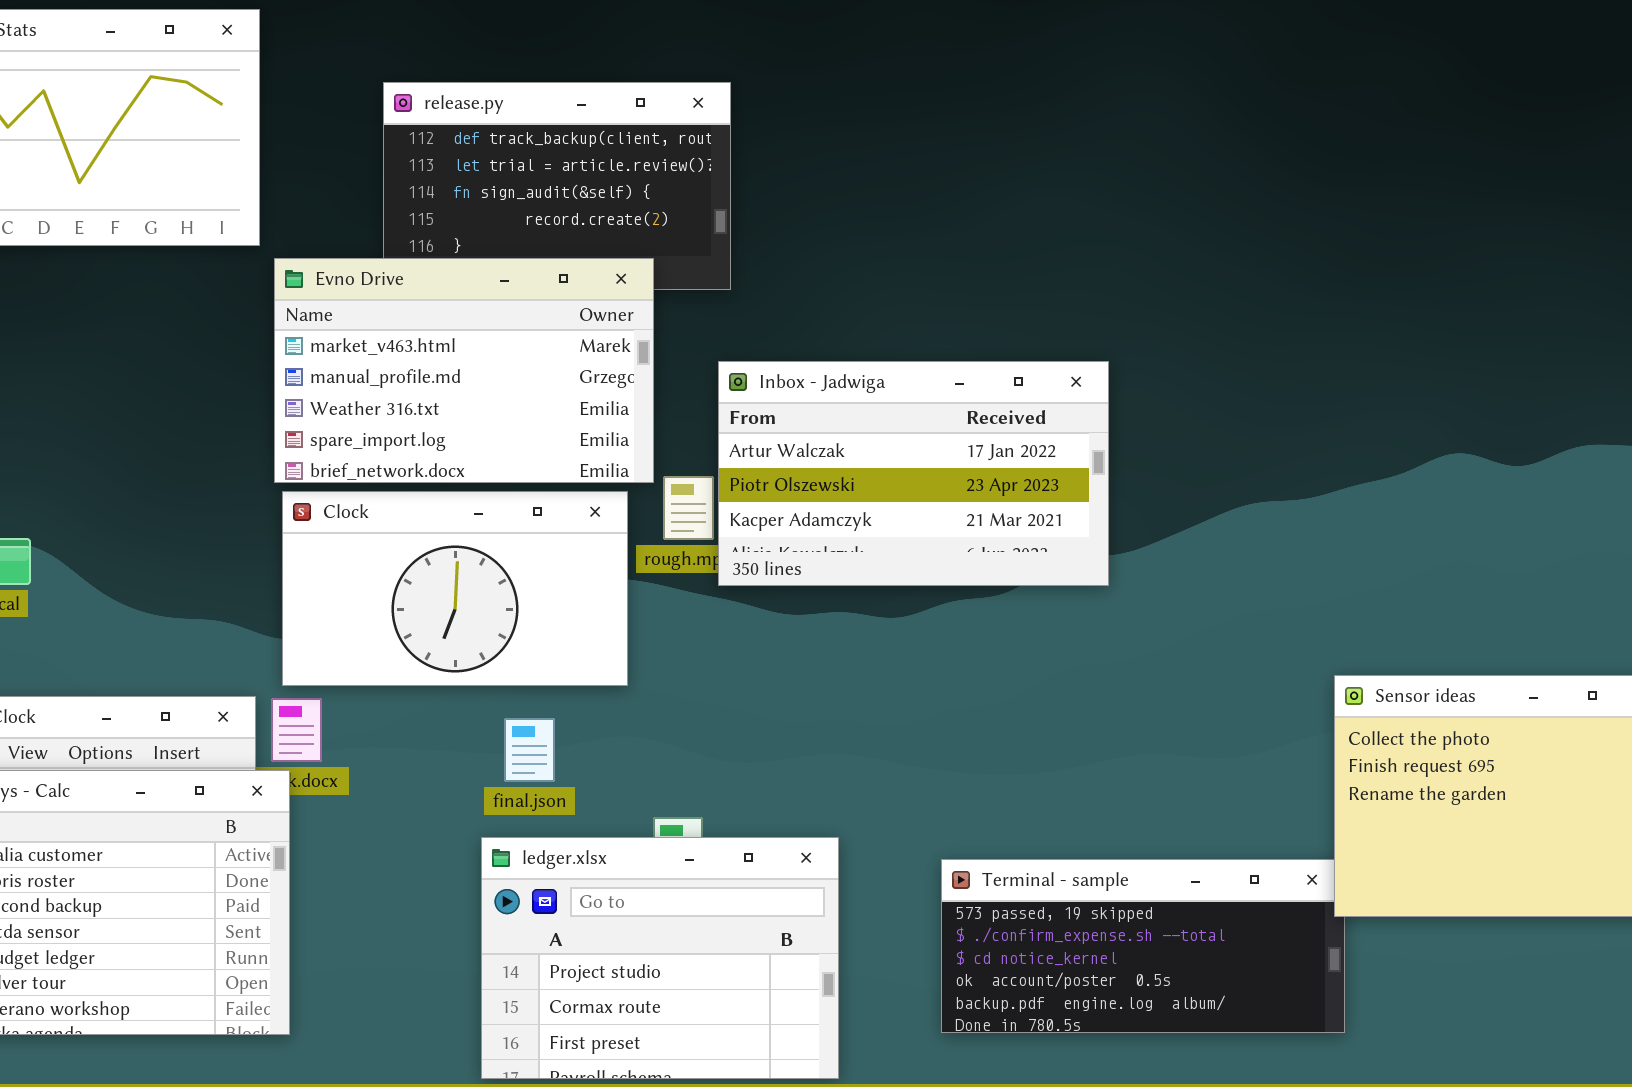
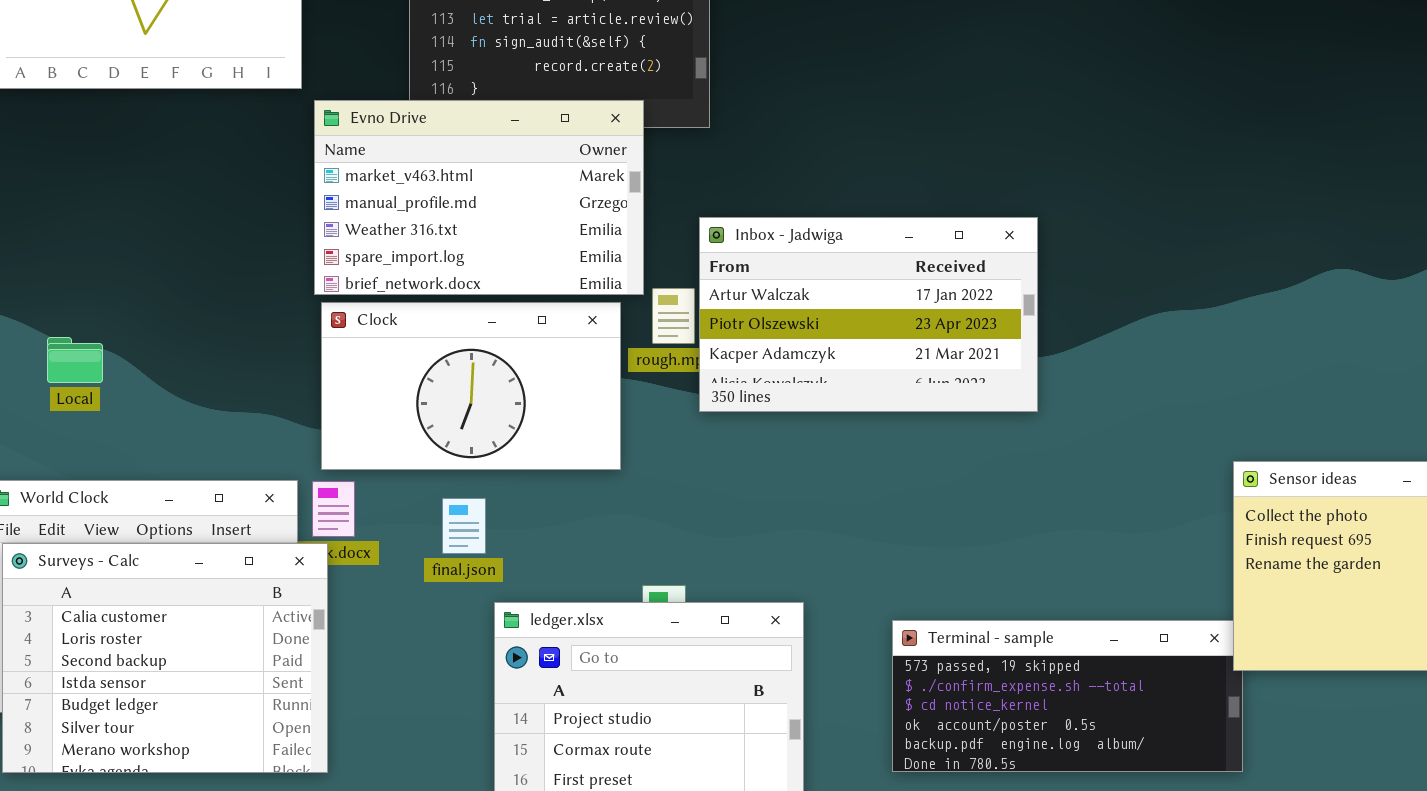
Inbox - Jadwiga: [718,361,1109,586] -> [699,217,1038,412], moved
final.json: [504,718,555,782] -> [442,498,486,554], moved

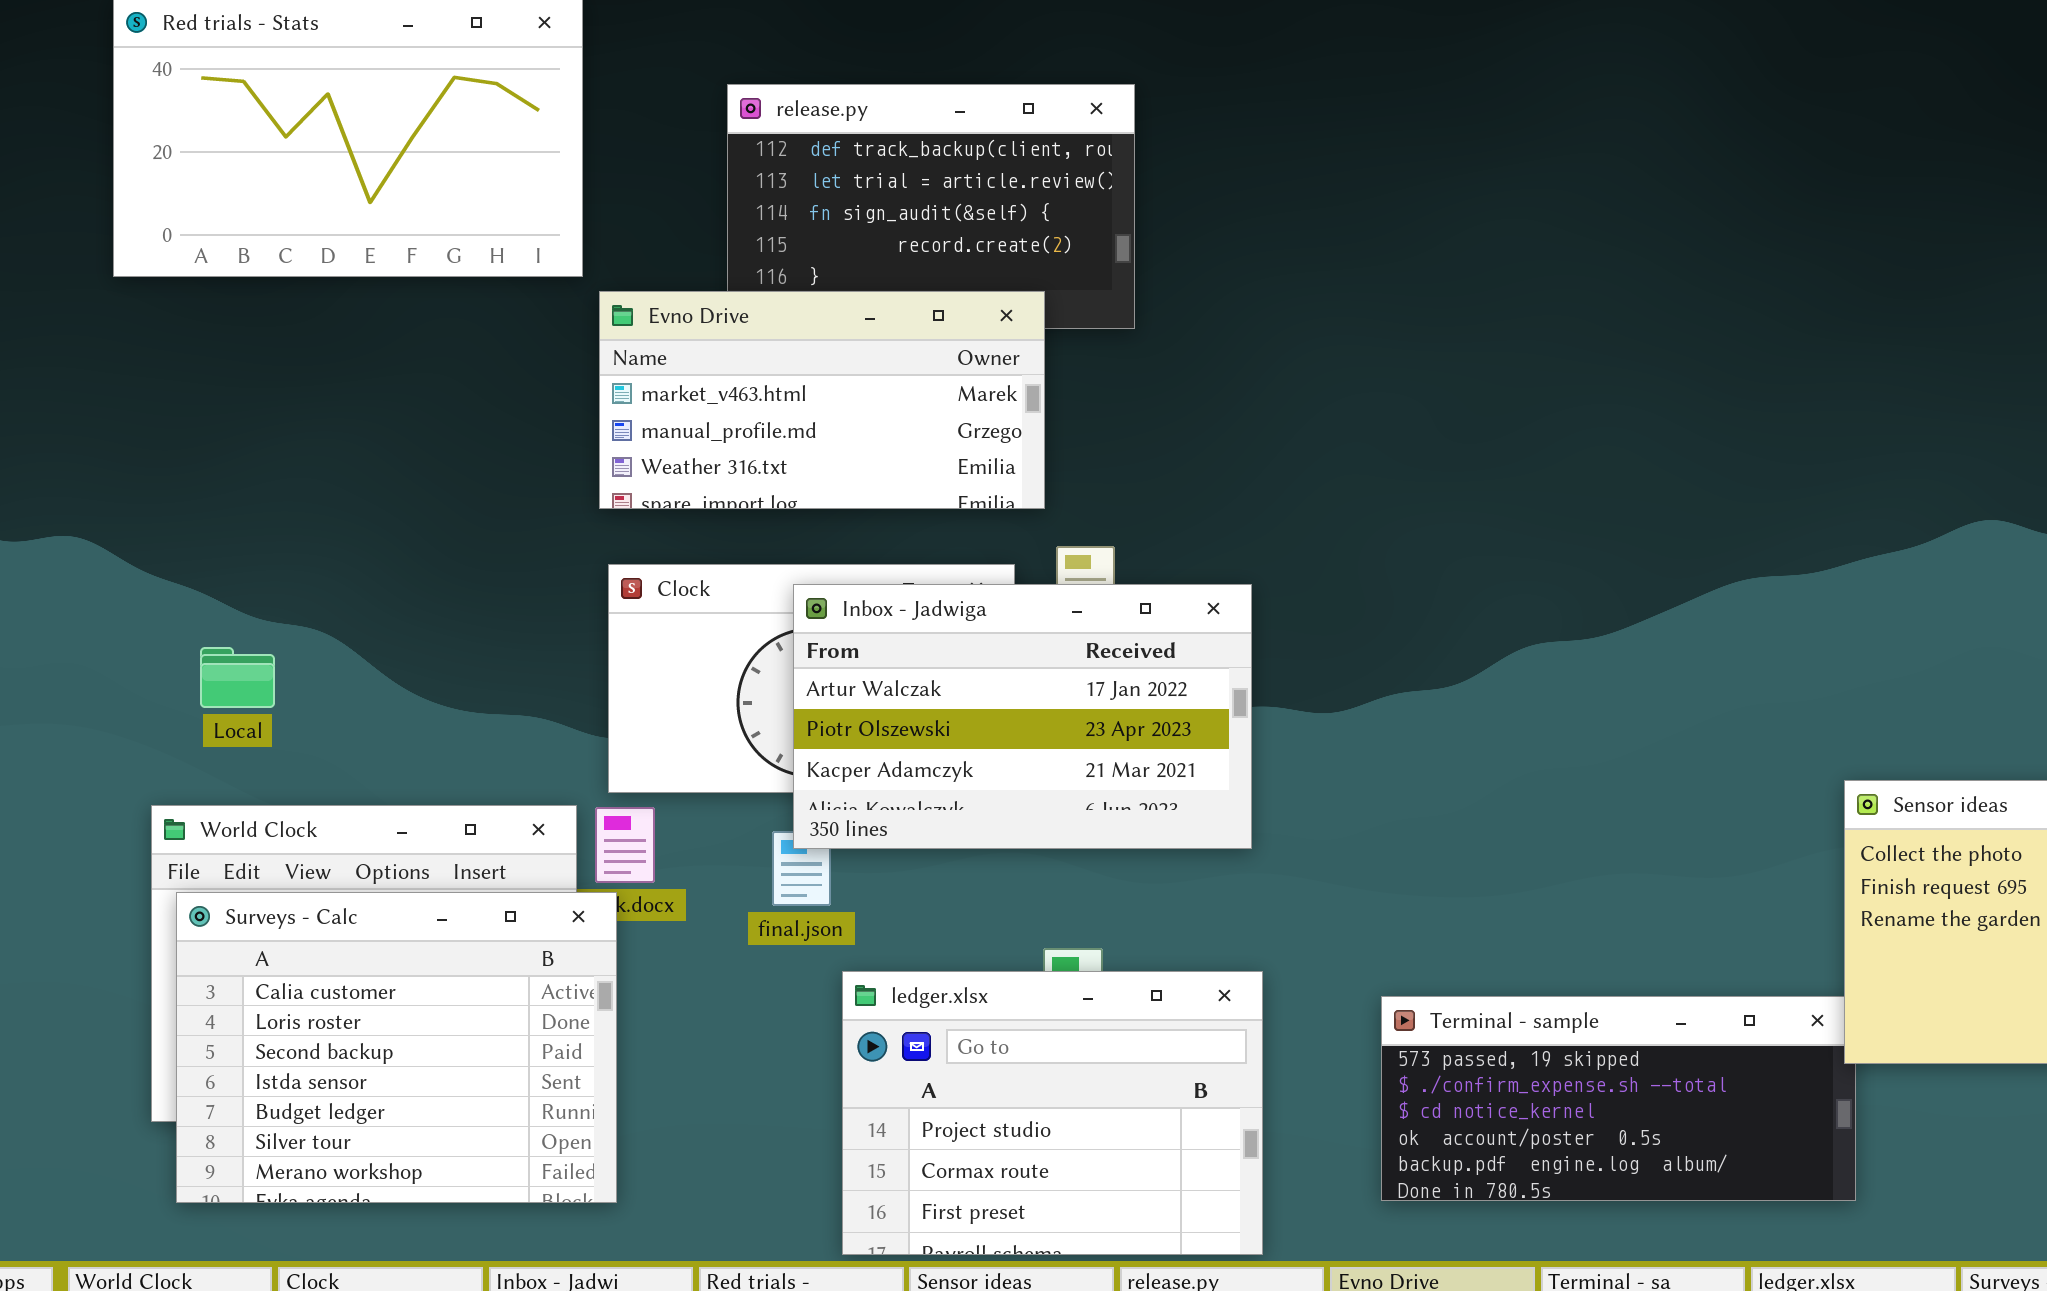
Evno Drive: [314,100,644,295] -> [599,291,1045,509], resized
Inbox - Jadwiga: [699,217,1038,412] -> [793,584,1252,849], moved
Local: [47,337,103,383] -> [200,647,275,708], moved

